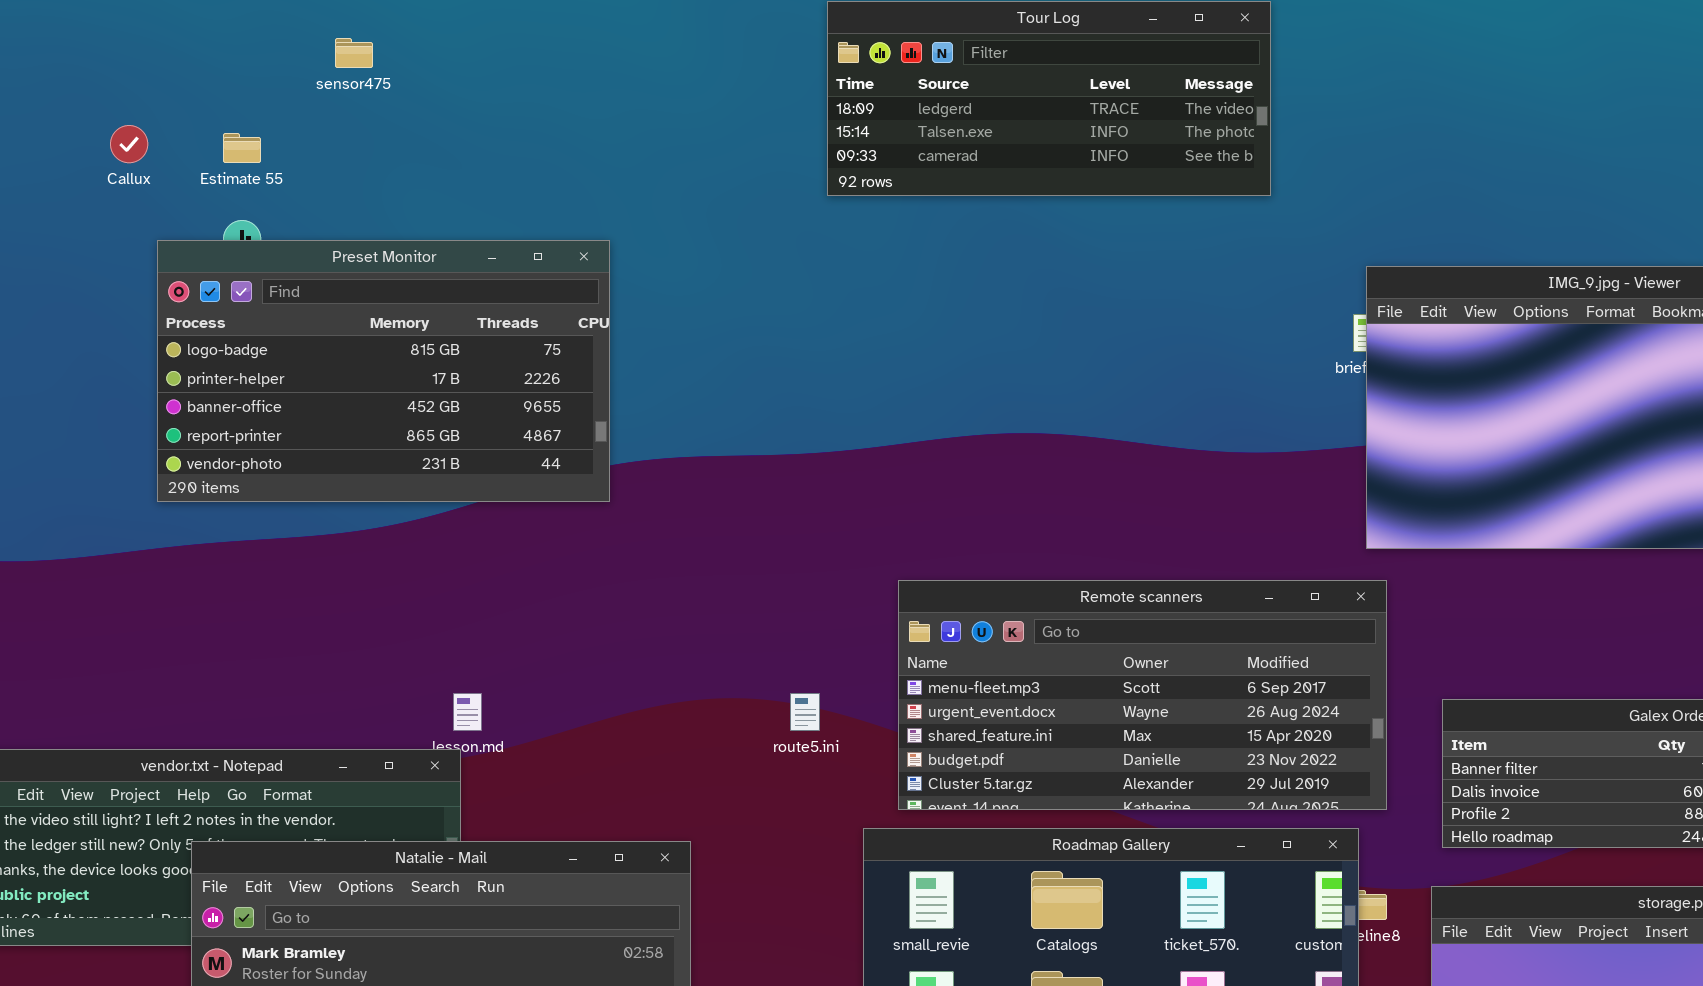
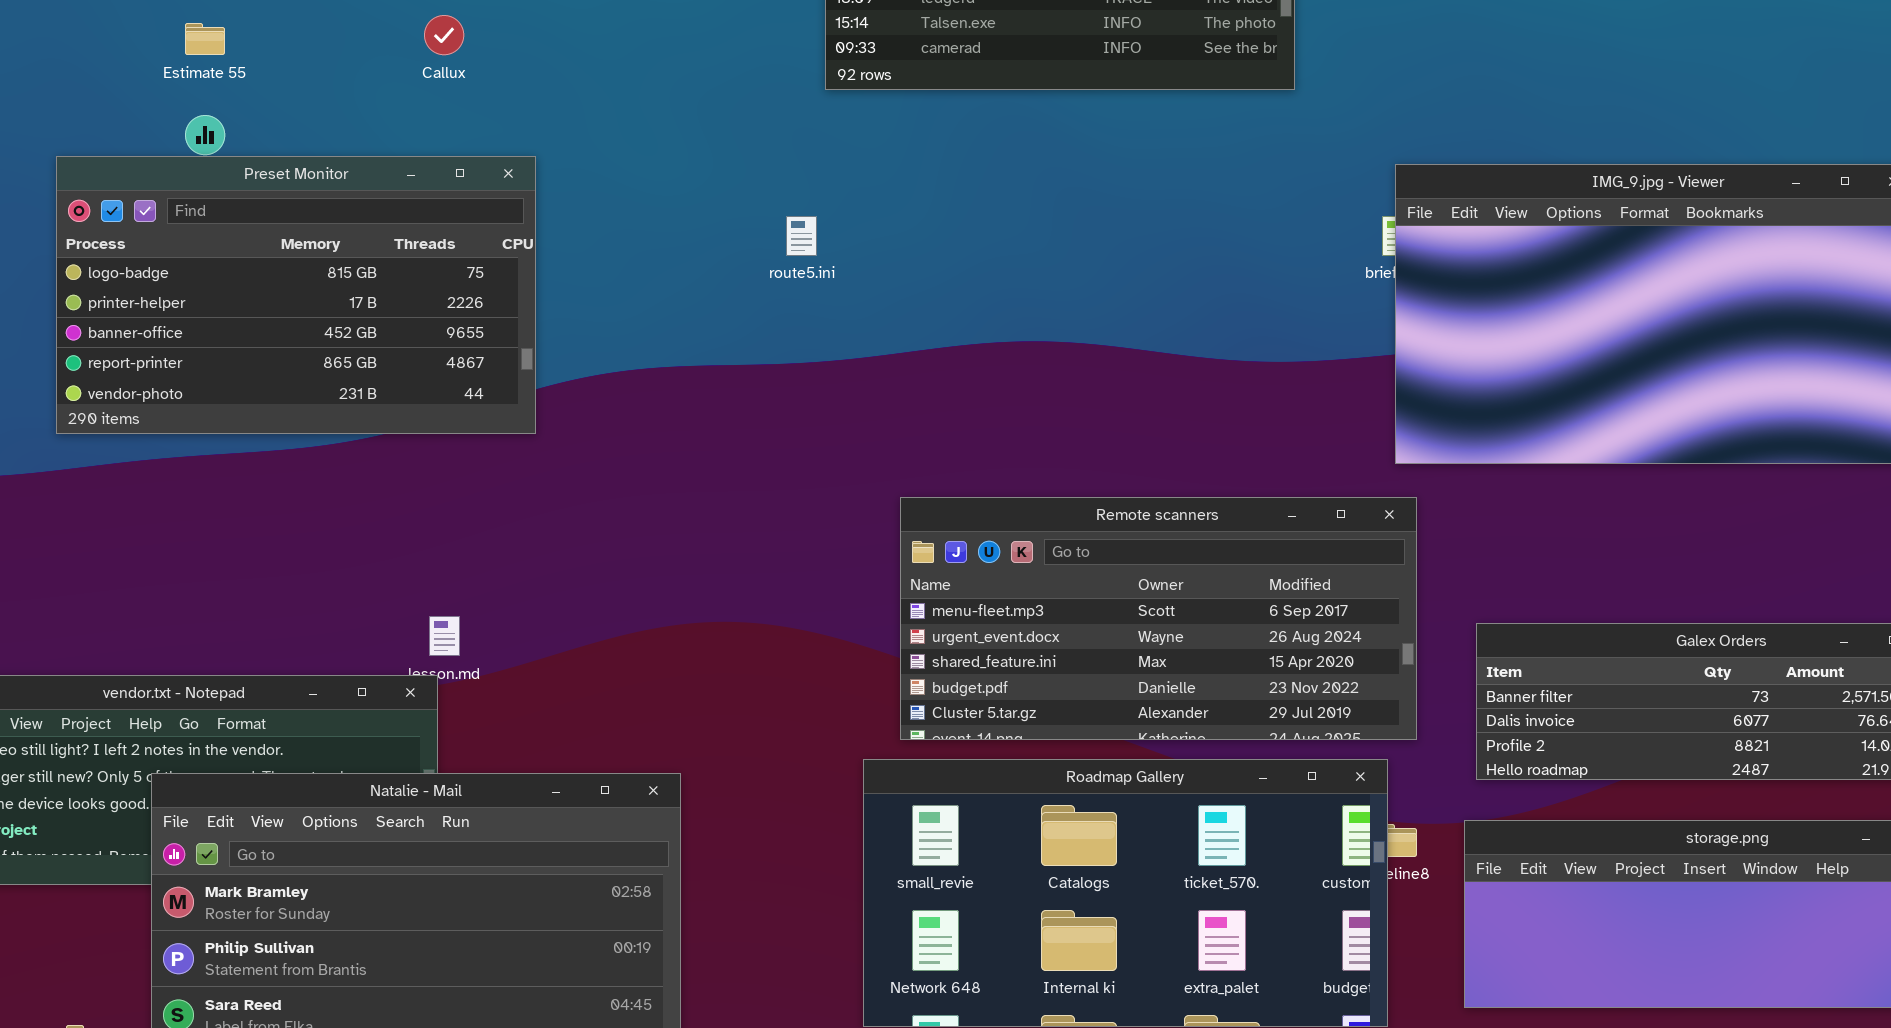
Callux: [110,125,148,163] -> [424,15,464,55], moved
Preset Monitor: [157,240,610,502] -> [56,156,536,434], moved
route5.ini: [790,693,820,731] -> [786,216,817,256], moved

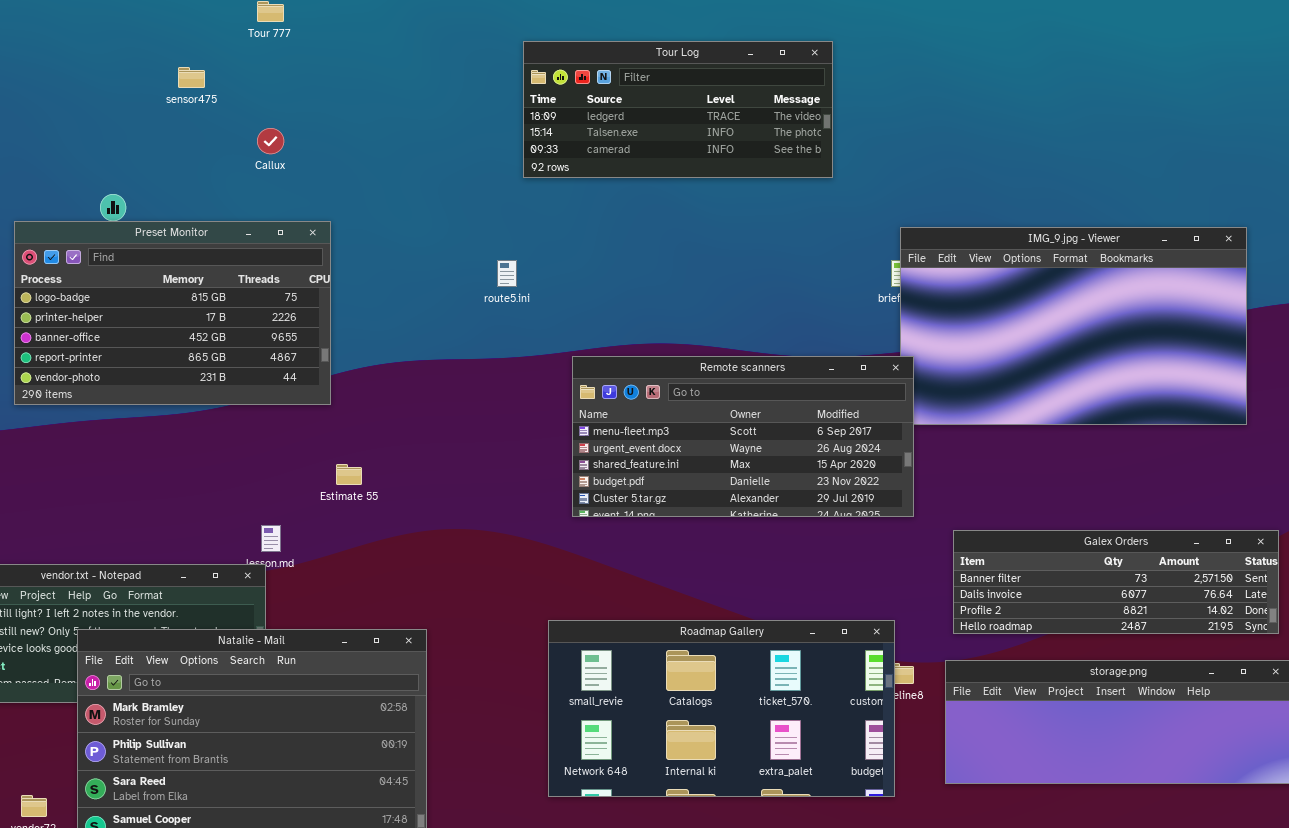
Estimate 55: [185,23,225,55] -> [336,464,362,485], moved
Remote scanners: [900,497,1417,740] -> [572,356,914,517], moved

